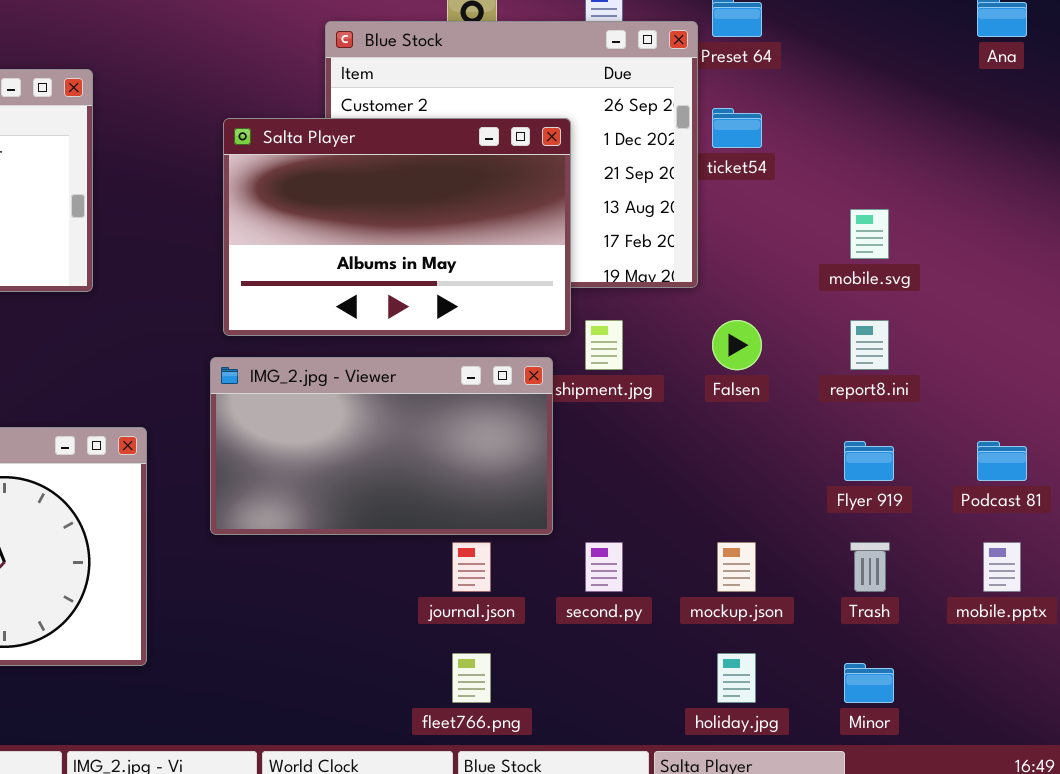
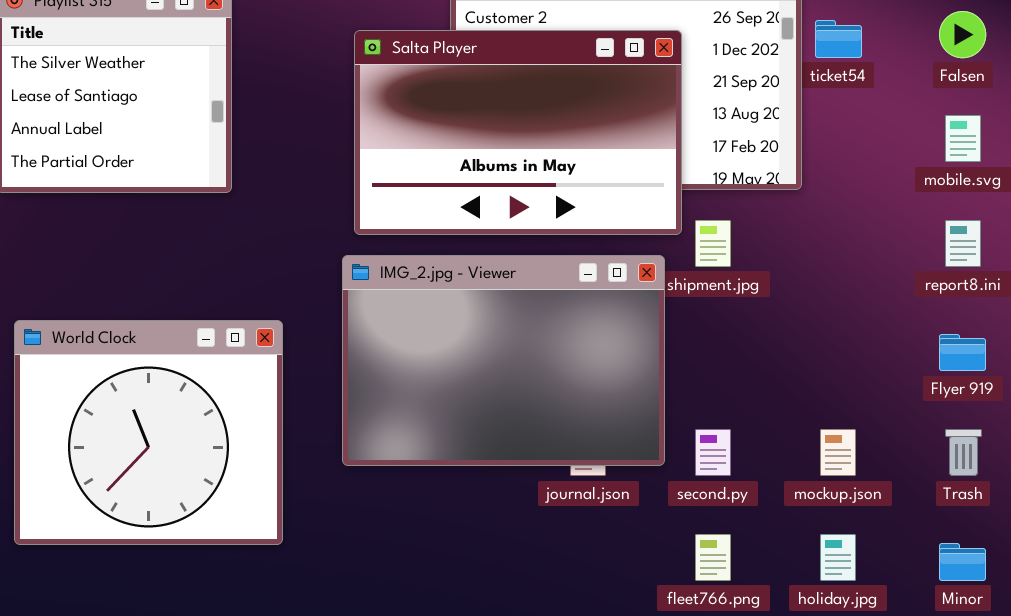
Falsen: [712,320,762,370] -> [939,11,986,58], moved
IMG_2.jpg - Viewer: [210,357,553,535] -> [342,255,665,466], resized
fleet766.png: [452,653,491,703] -> [695,534,731,581], moved

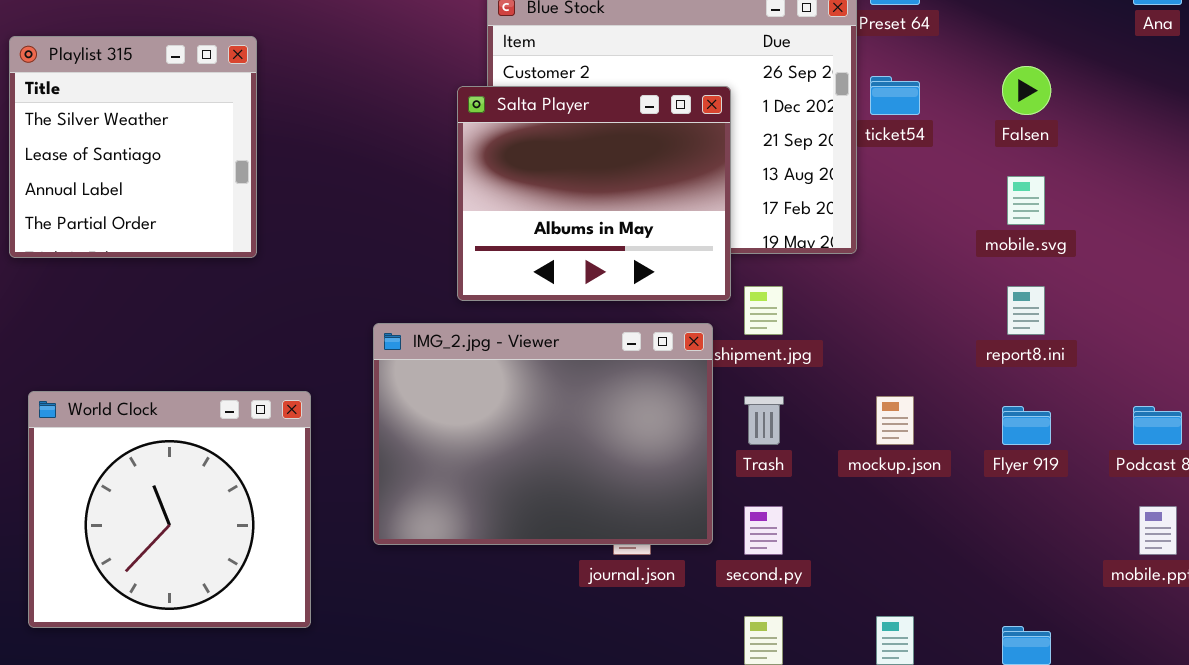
Salta Player: [354,30,682,235] -> [457,86,731,301], resized
mockup.json: [820,429,856,476] -> [876,396,914,445], moved
Trash: [945,429,982,476] -> [744,396,784,445], moved

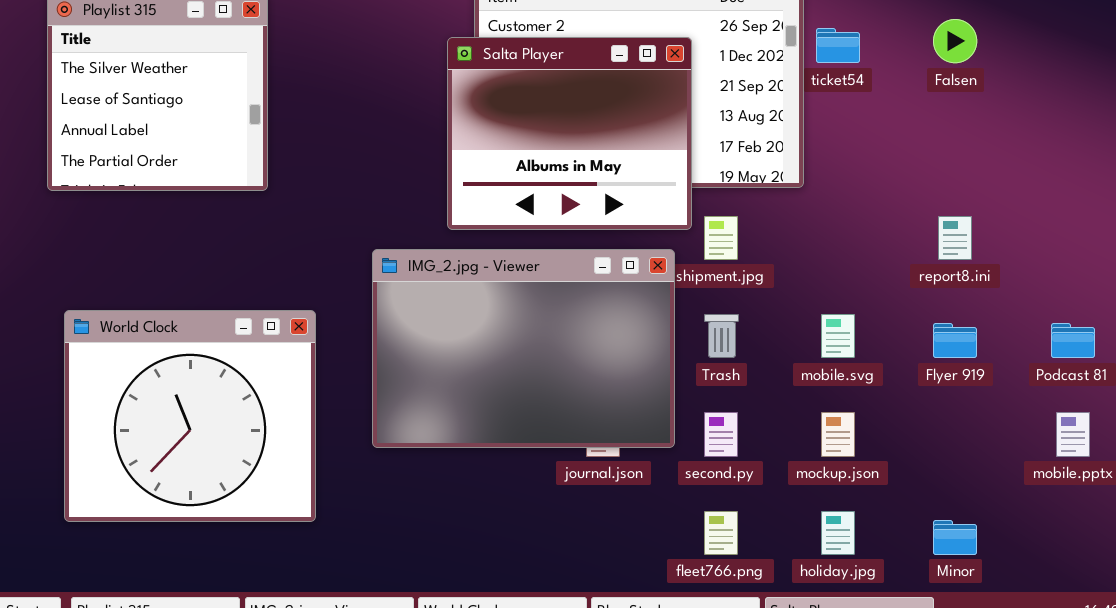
mobile.svg: [1007,176,1045,225] -> [821,314,855,358], moved
mockup.json: [876,396,914,445] -> [821,412,855,457], moved

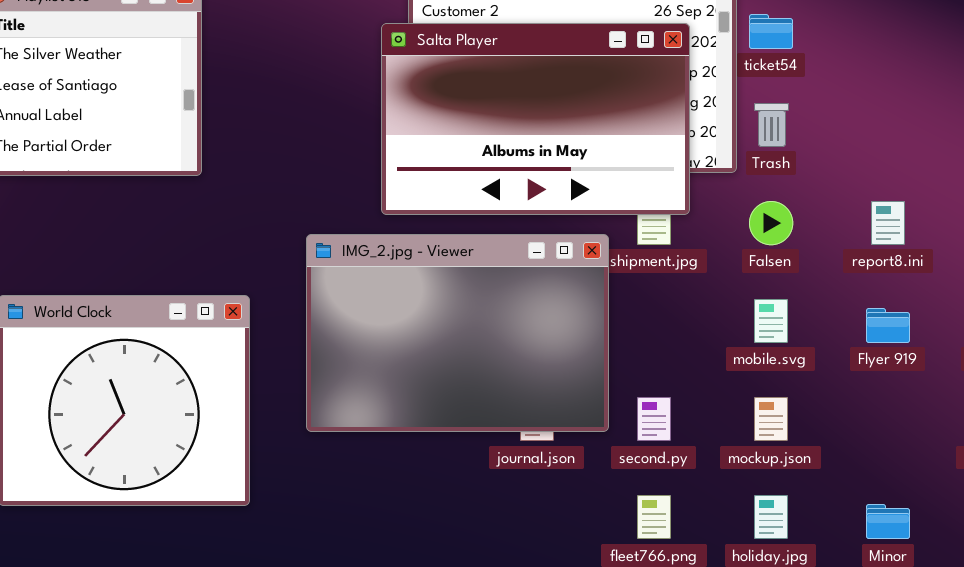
Falsen: [933,19,977,63] -> [749,201,793,245], moved
Salta Player: [447,37,692,230] -> [381,23,690,215], resized
Trash: [704,314,739,358] -> [754,103,789,147], moved

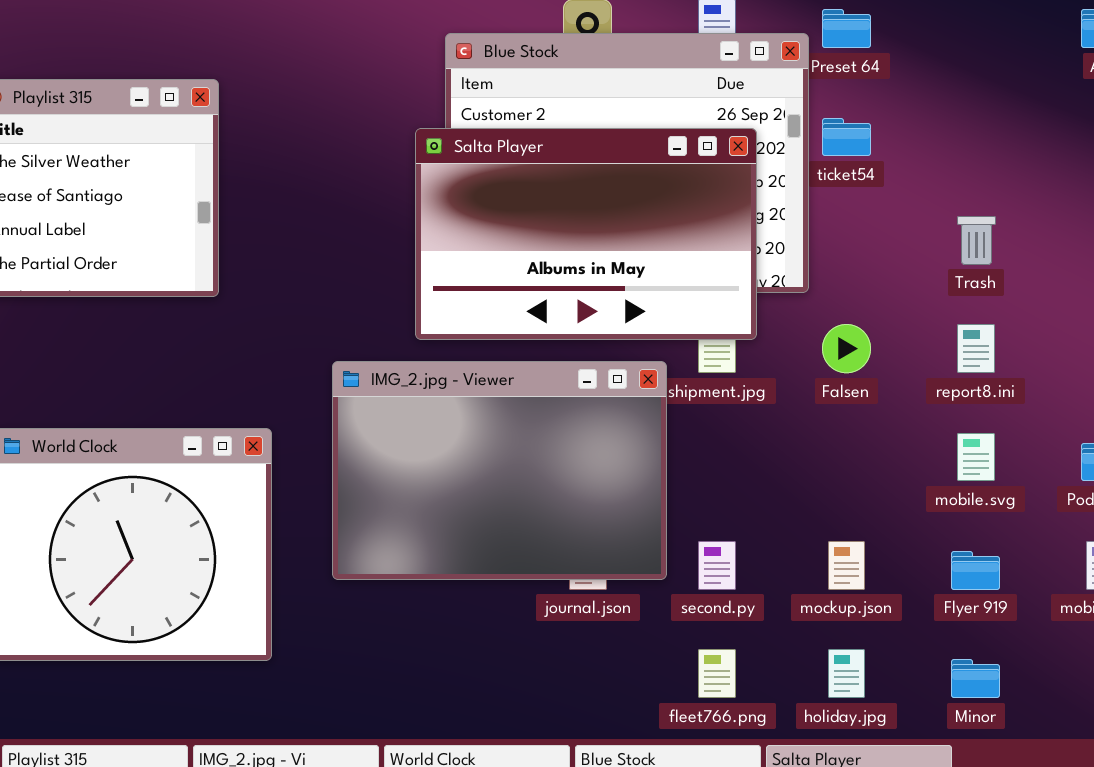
Trash: [754,103,789,147] -> [957,216,996,265], moved
mobile.svg: [754,299,788,343] -> [957,433,995,481], moved
Flyer 919: [866,308,910,343] -> [951,551,1000,590], moved

